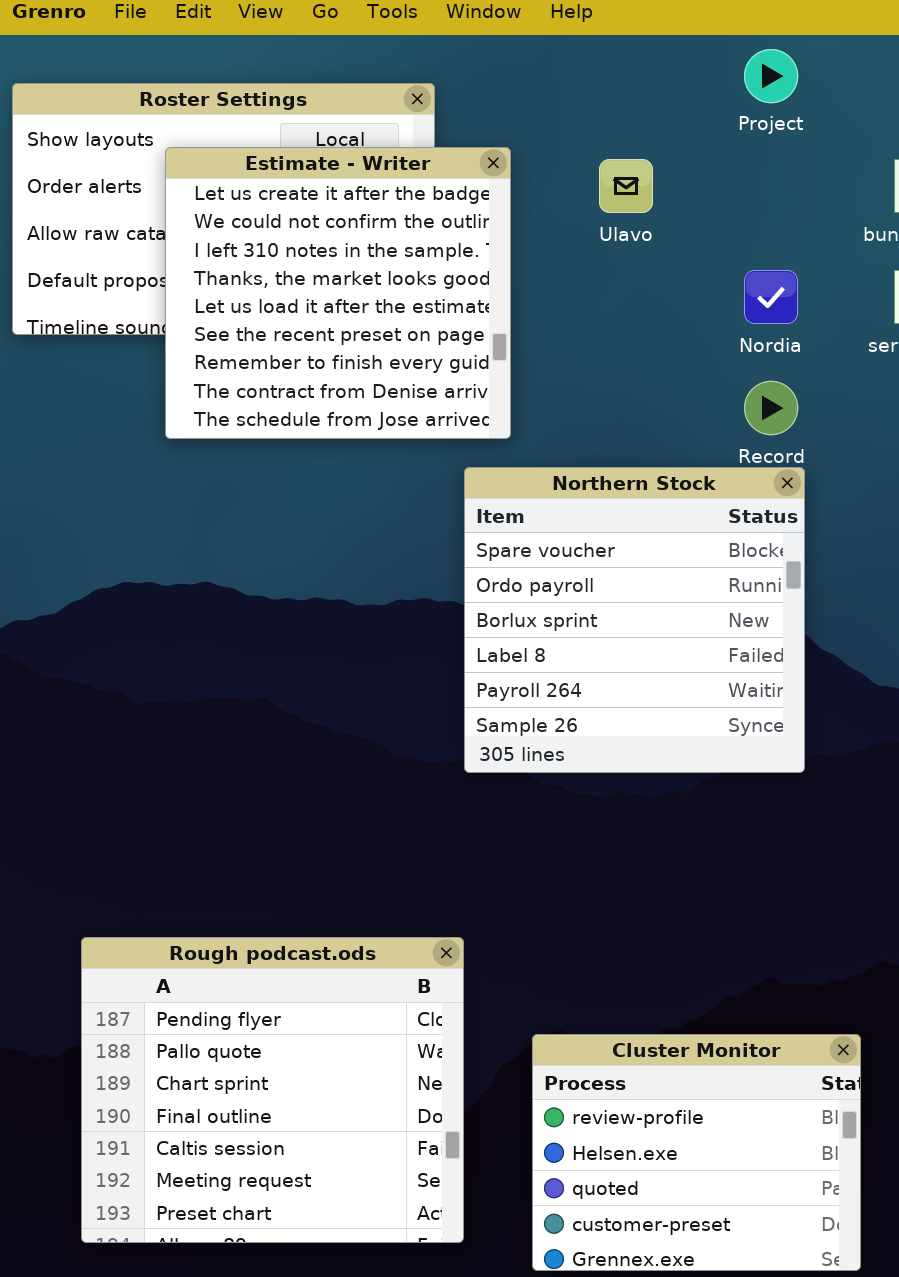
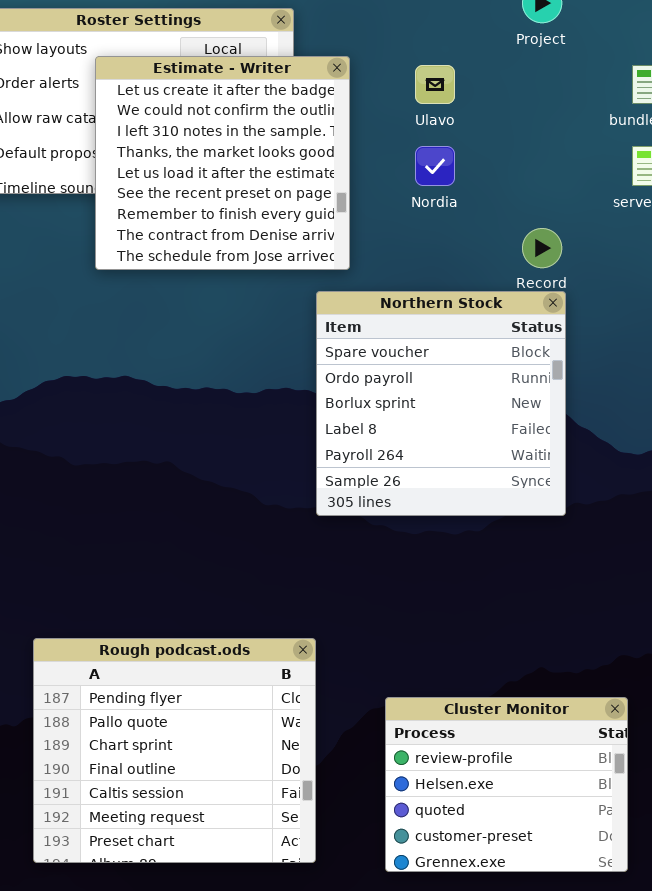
Nordia: [744,270,798,324] -> [415,146,455,186], moved
Cluster Monitor: [532,1034,861,1271] -> [385,697,628,872], moved

